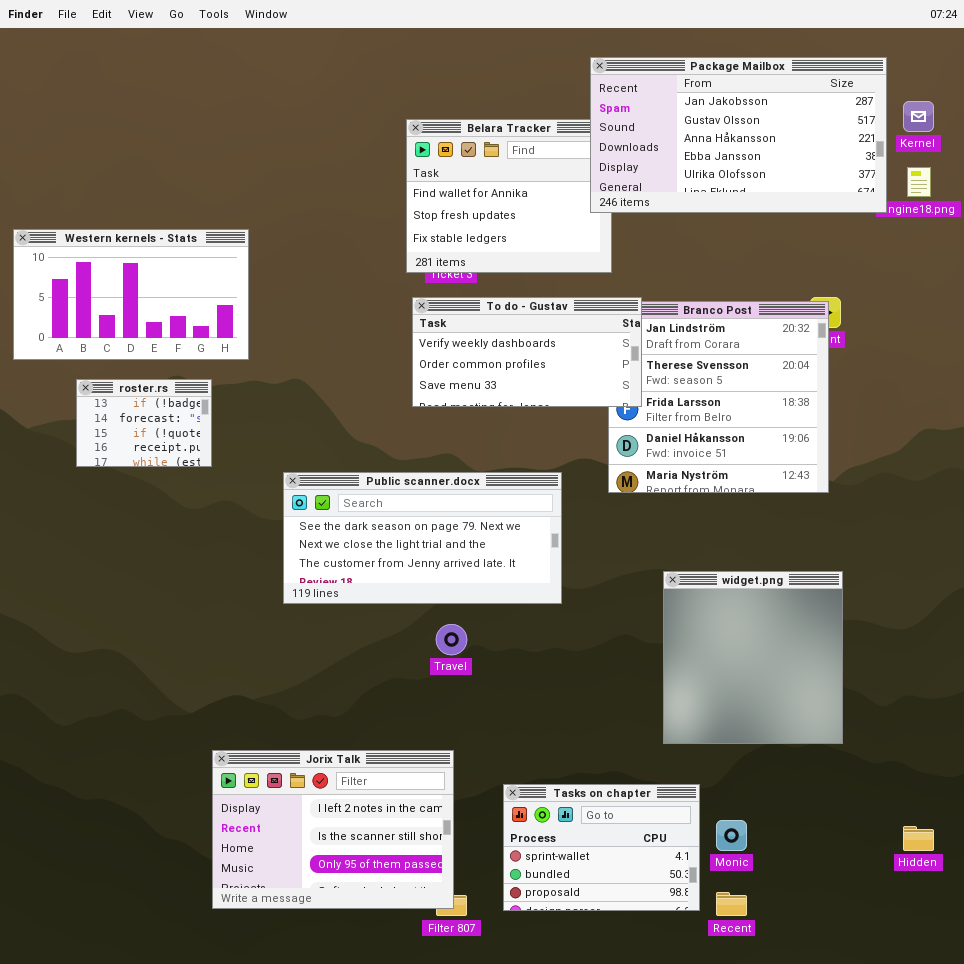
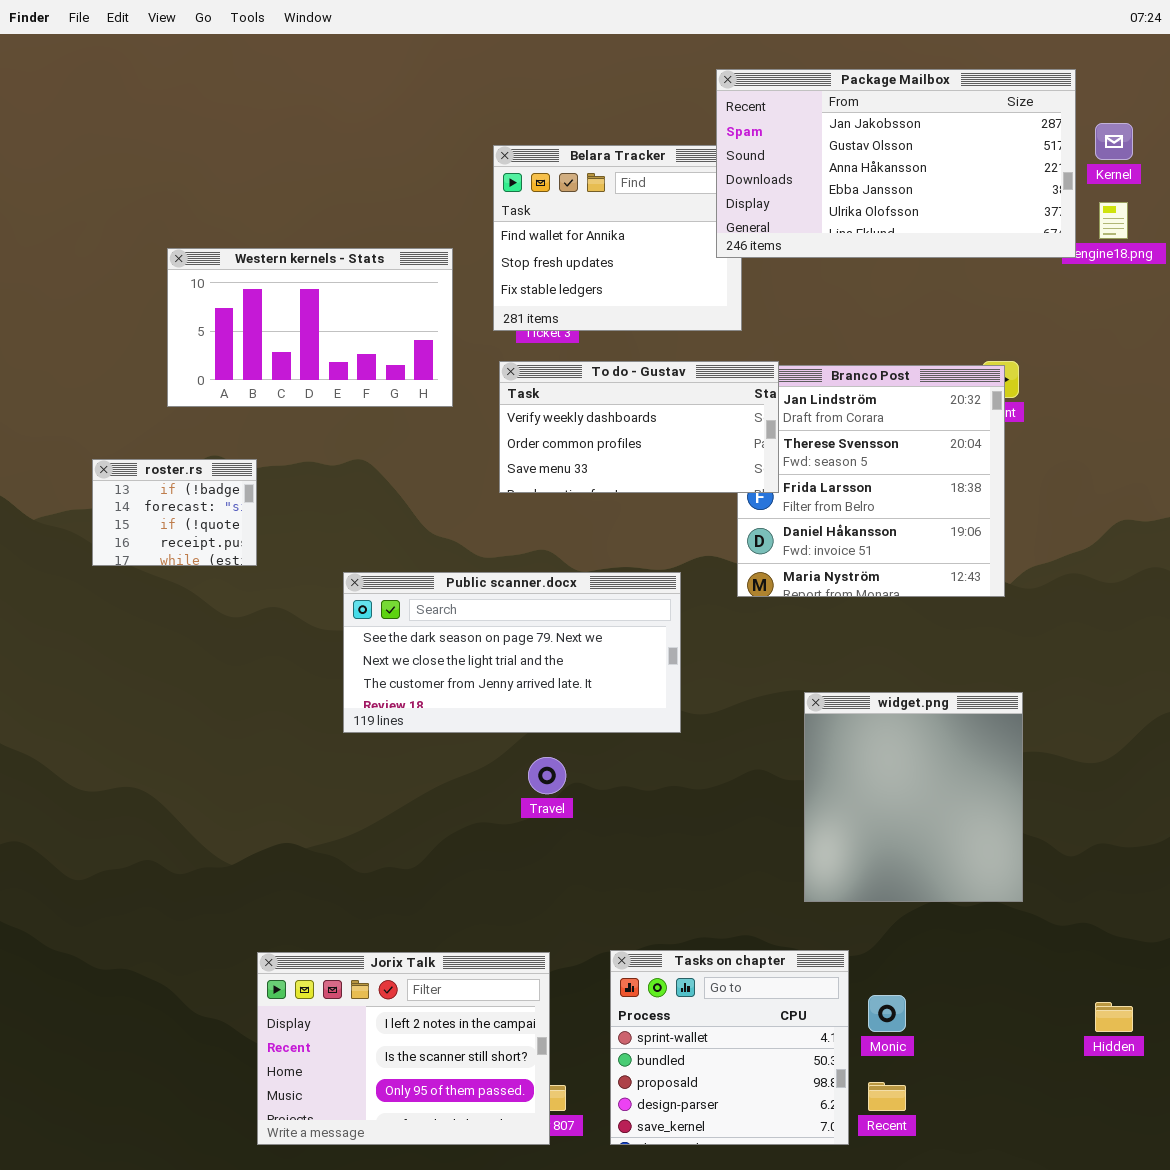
Western kernels - Stats: [13,229,249,360] -> [167,248,453,407], moved
Jorix Talk: [212,750,454,909] -> [257,952,550,1145], moved
Tasks on chapter: [503,784,700,911] -> [610,950,849,1145], resized

